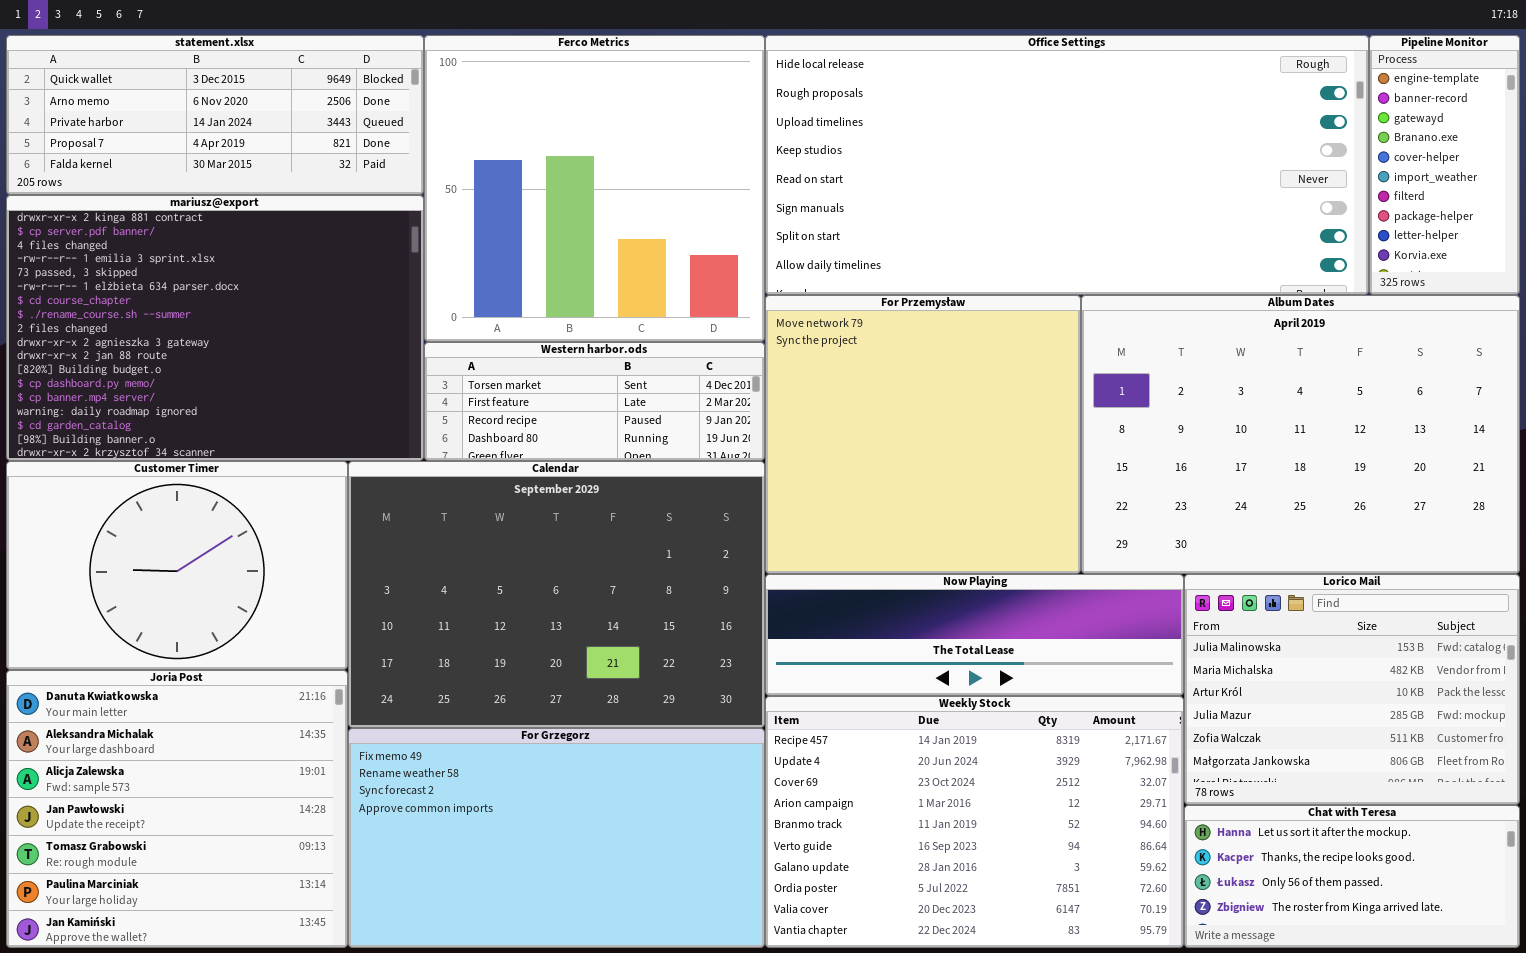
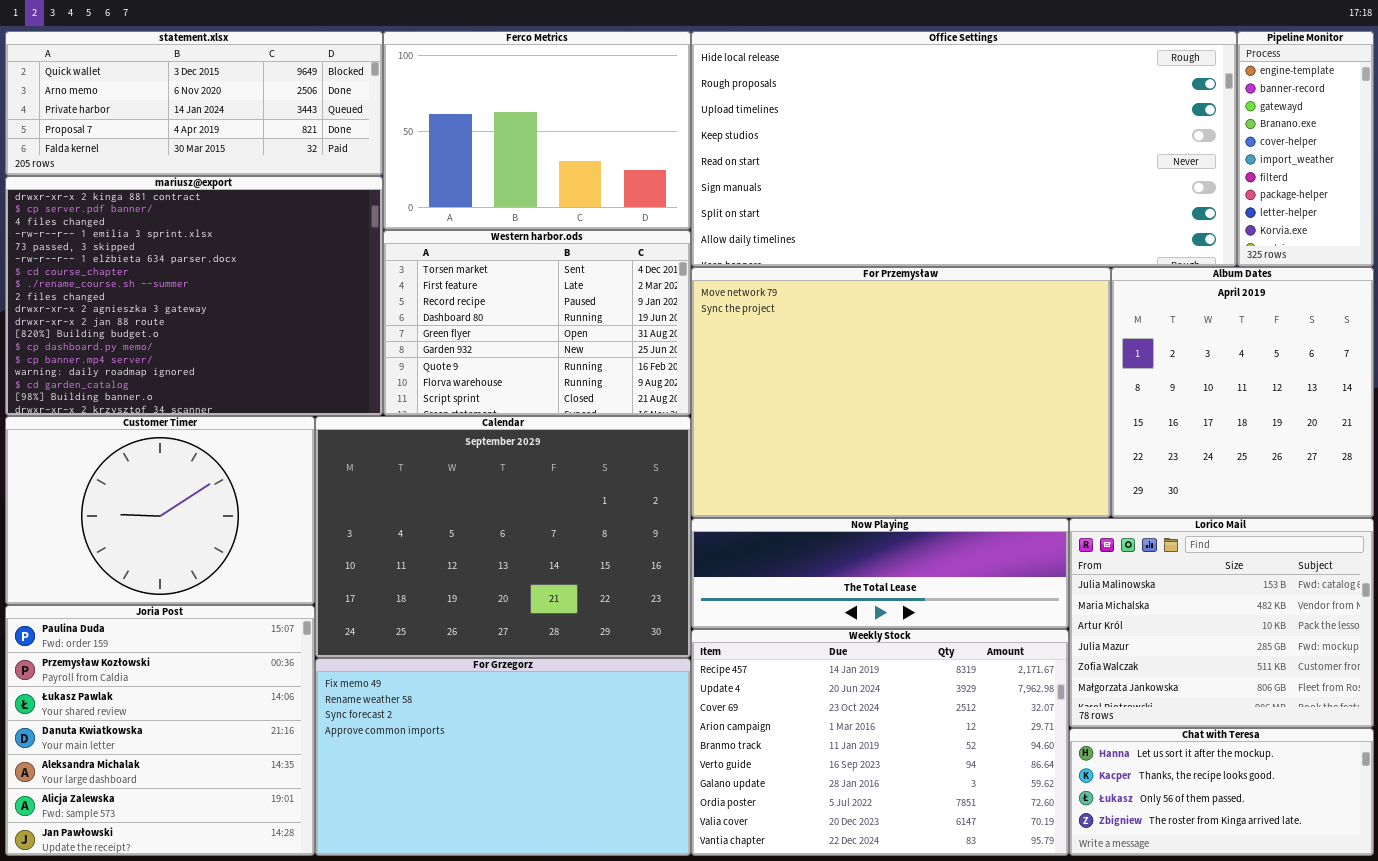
Ferco Metrics: [424,35,765,342] -> [383,31,691,230], resized
For Przemysław: [765,295,1081,574] -> [691,267,1111,518], resized
Album Dates: [1081,295,1520,574] -> [1111,267,1374,518], resized
Western harbor.ods: [424,342,765,461] -> [383,230,691,416], resized
Joria Post: [6,670,348,948] -> [5,605,315,856], scrolled up 3 rows

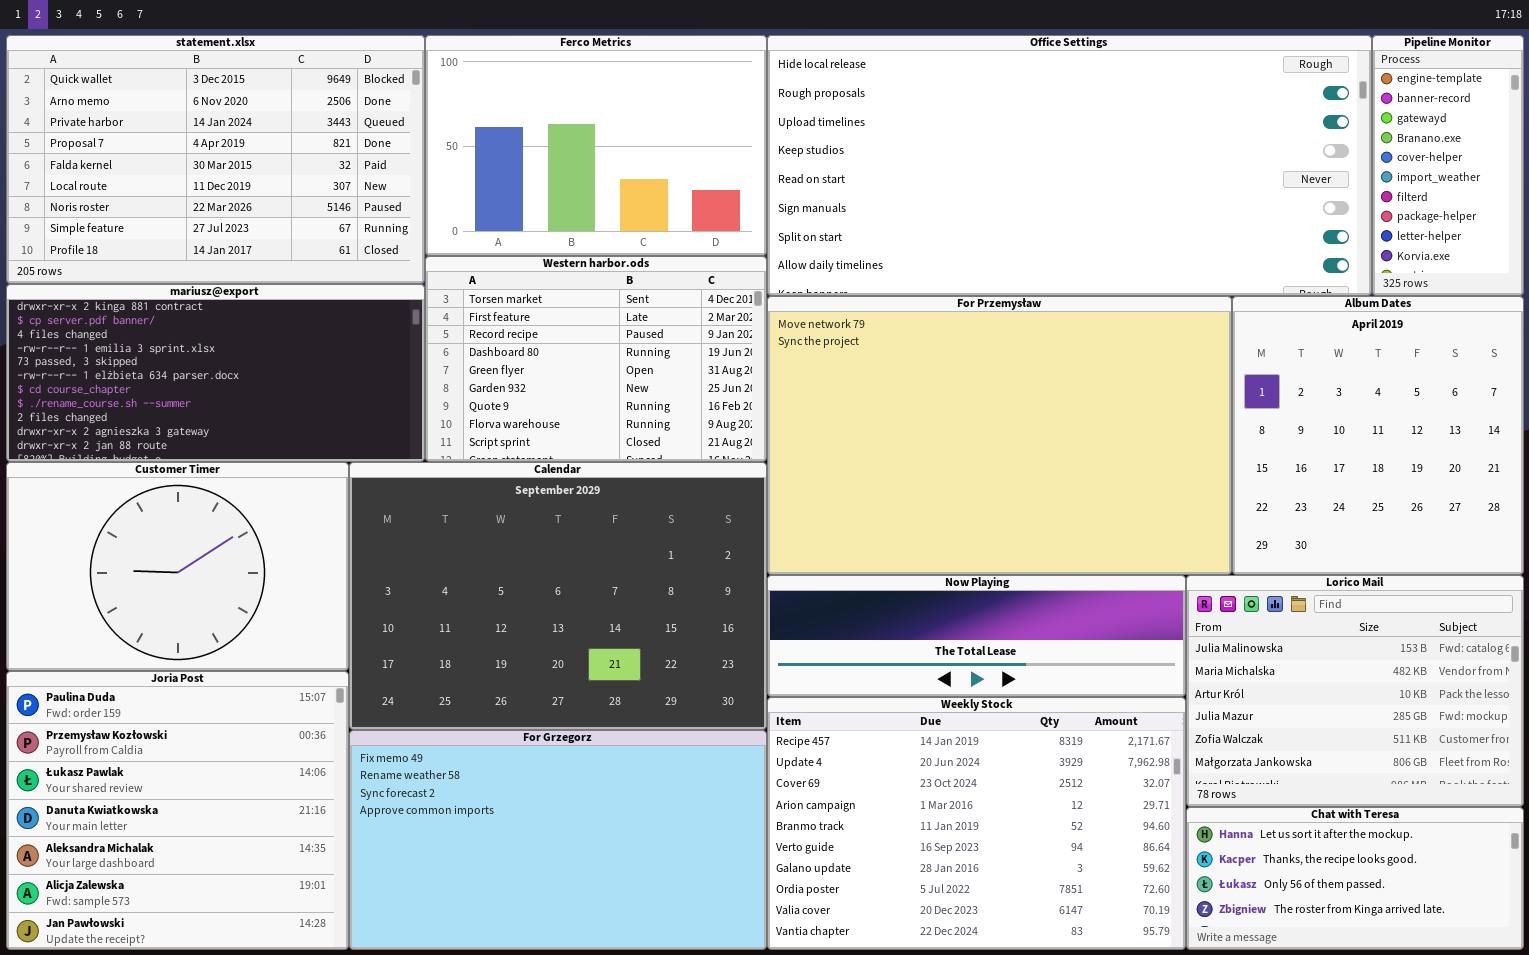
statement.xlsx: [5,31,383,176] -> [6,35,425,284], resized
mariusz@export: [5,176,383,416] -> [6,284,425,462], resized

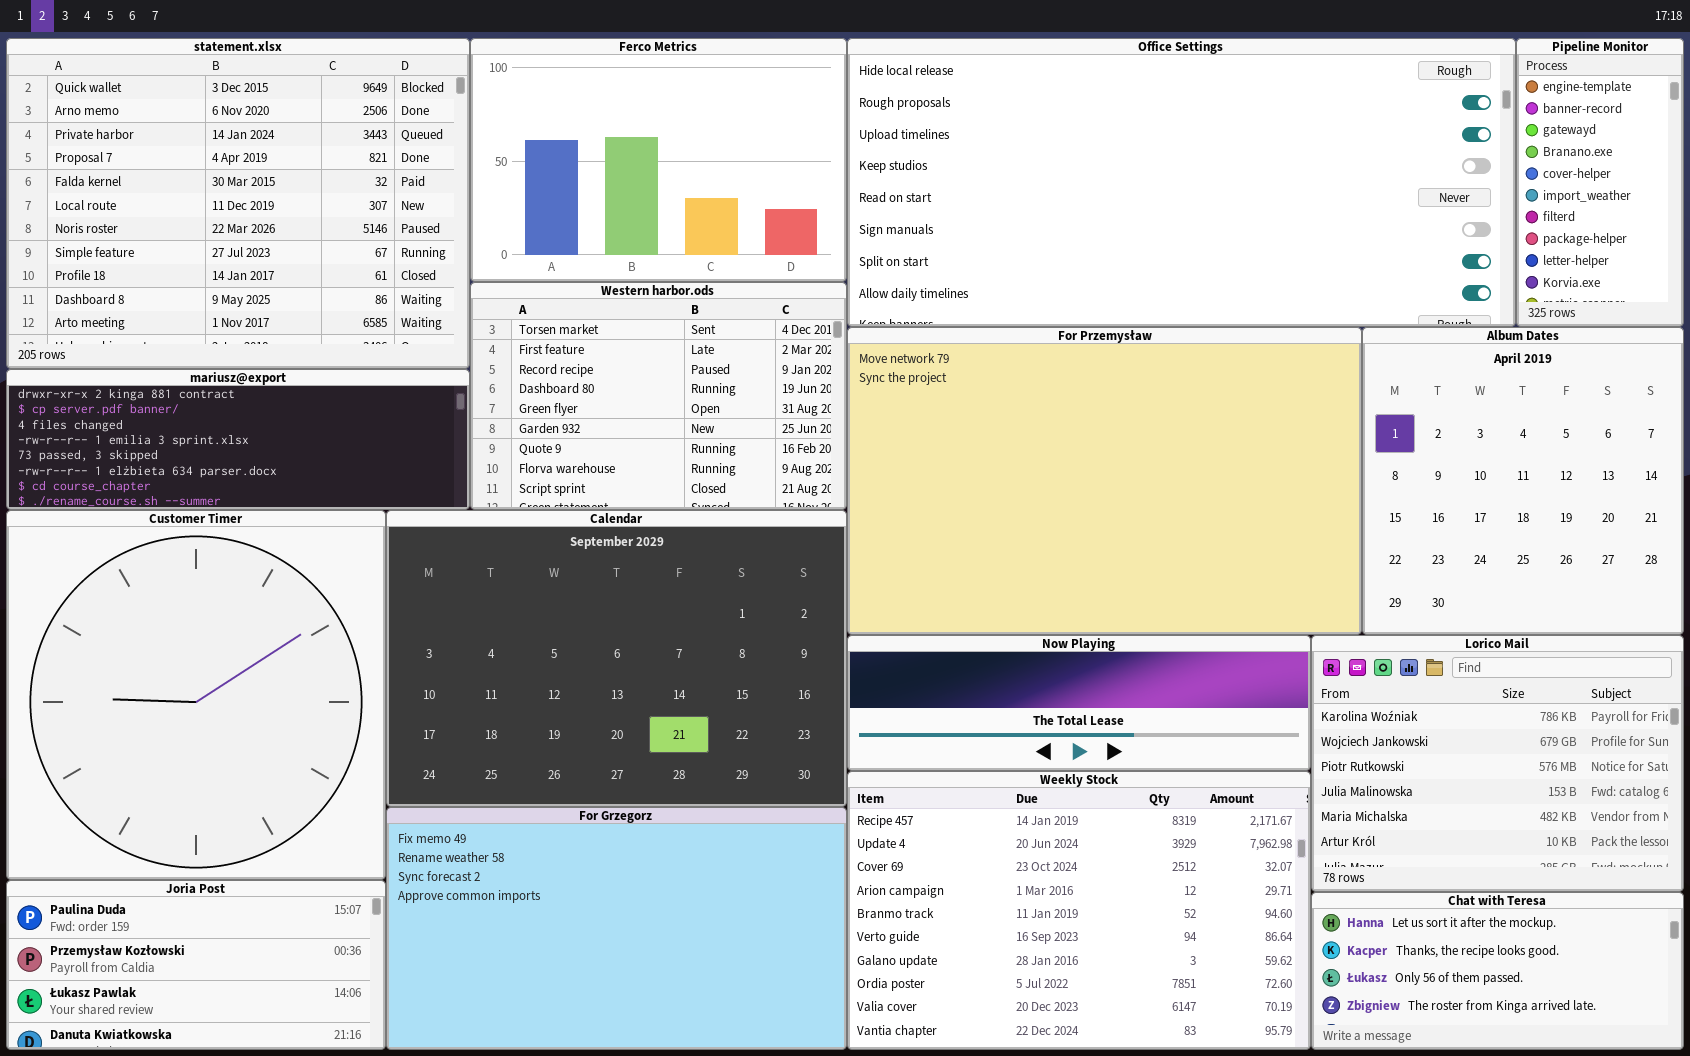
statement.xlsx: [6,35,425,284] -> [6,38,470,369], resized
mariusz@export: [6,284,425,462] -> [6,369,470,510], resized
Customer Timer: [6,462,349,671] -> [6,510,386,880], resized
Lorico Mail: [1186,575,1524,807] -> [1311,635,1684,892], scrolled up 3 rows
Joria Post: [6,671,349,950] -> [6,880,386,1050], resized

